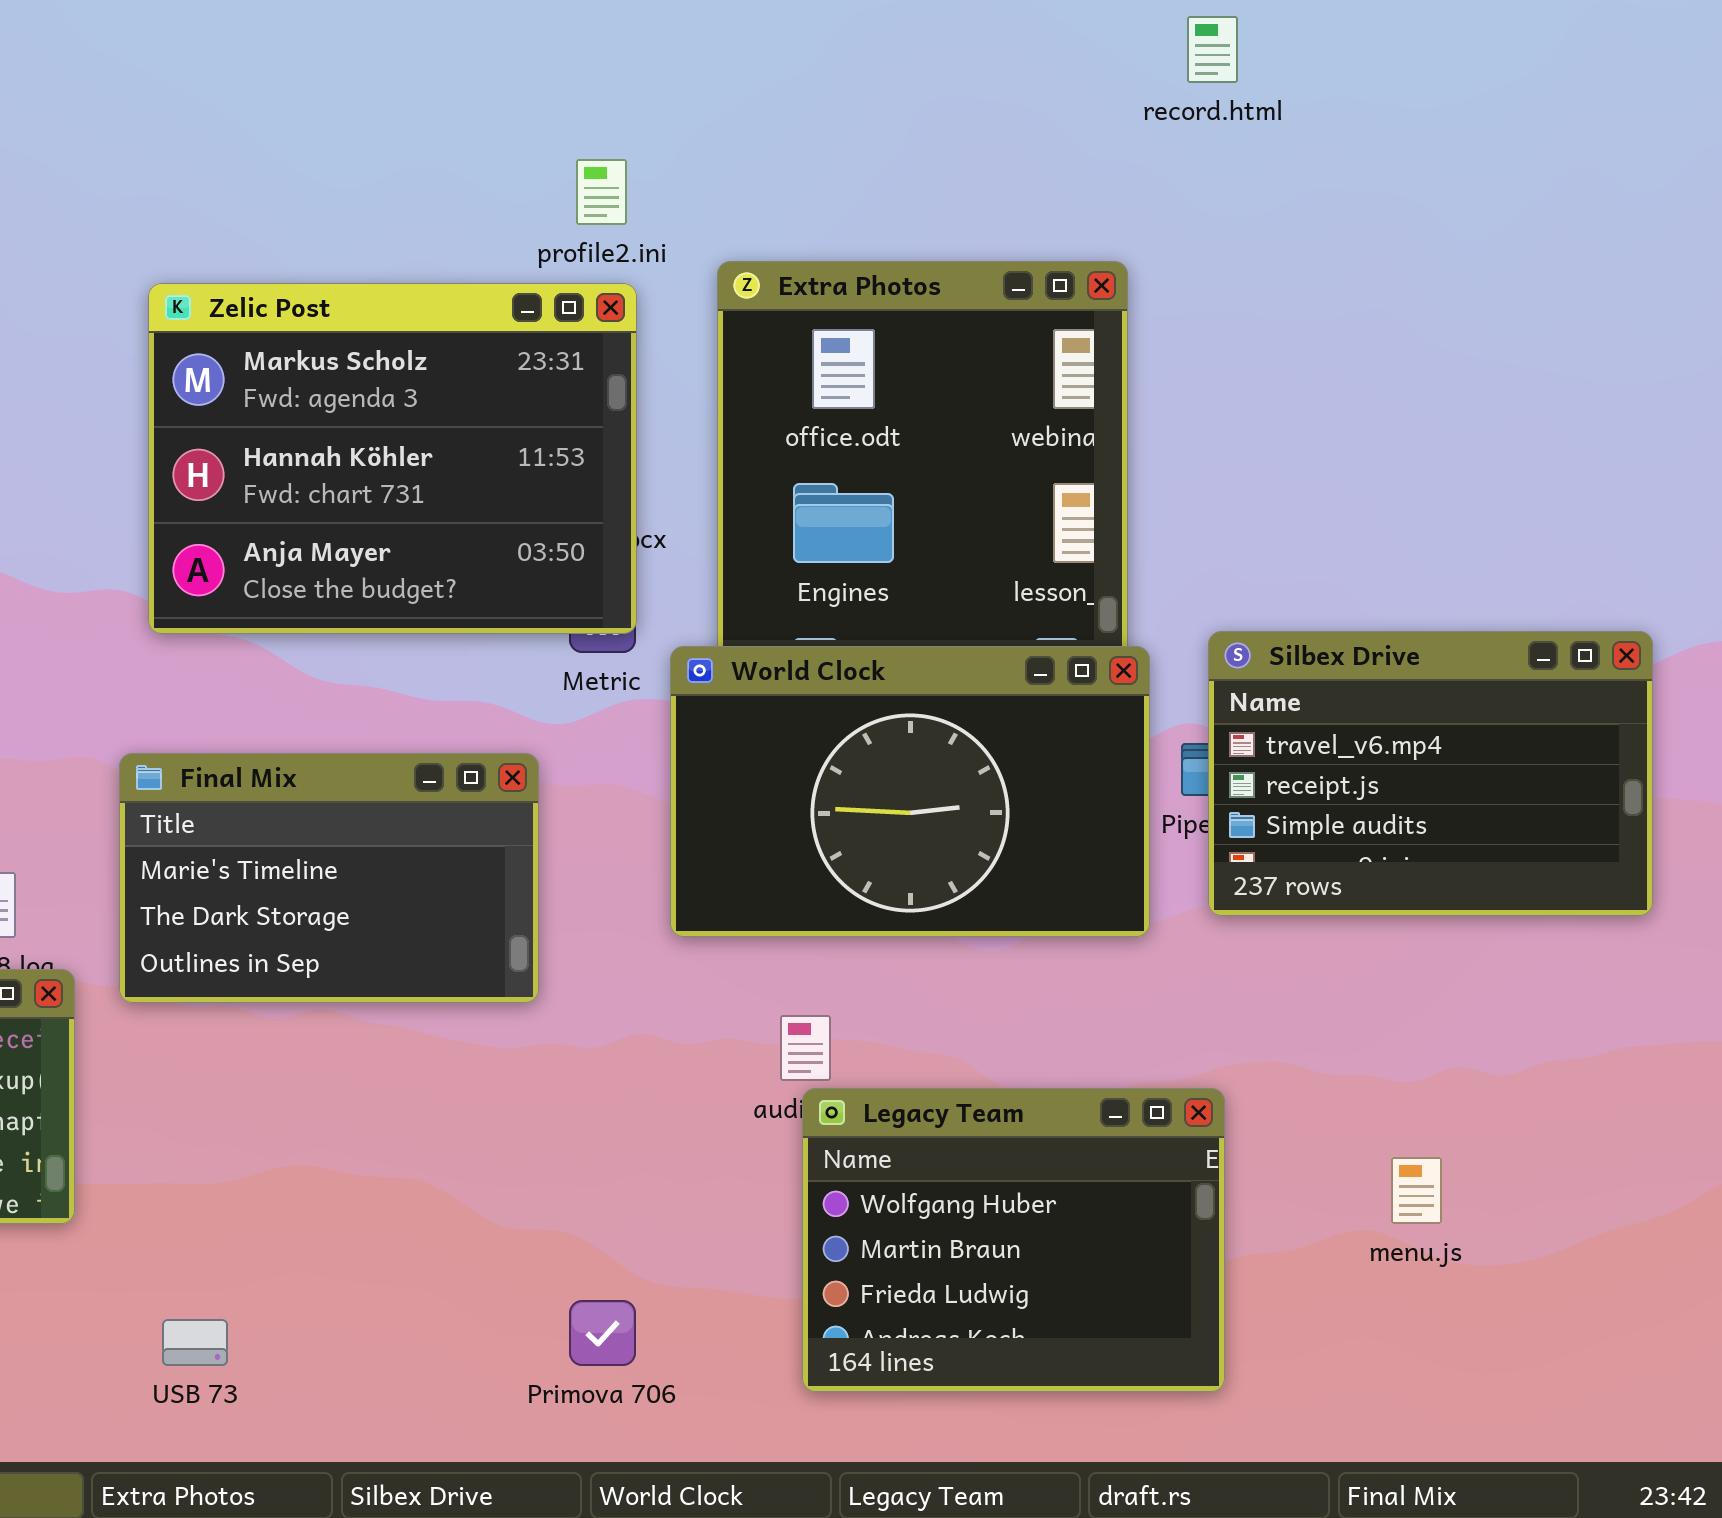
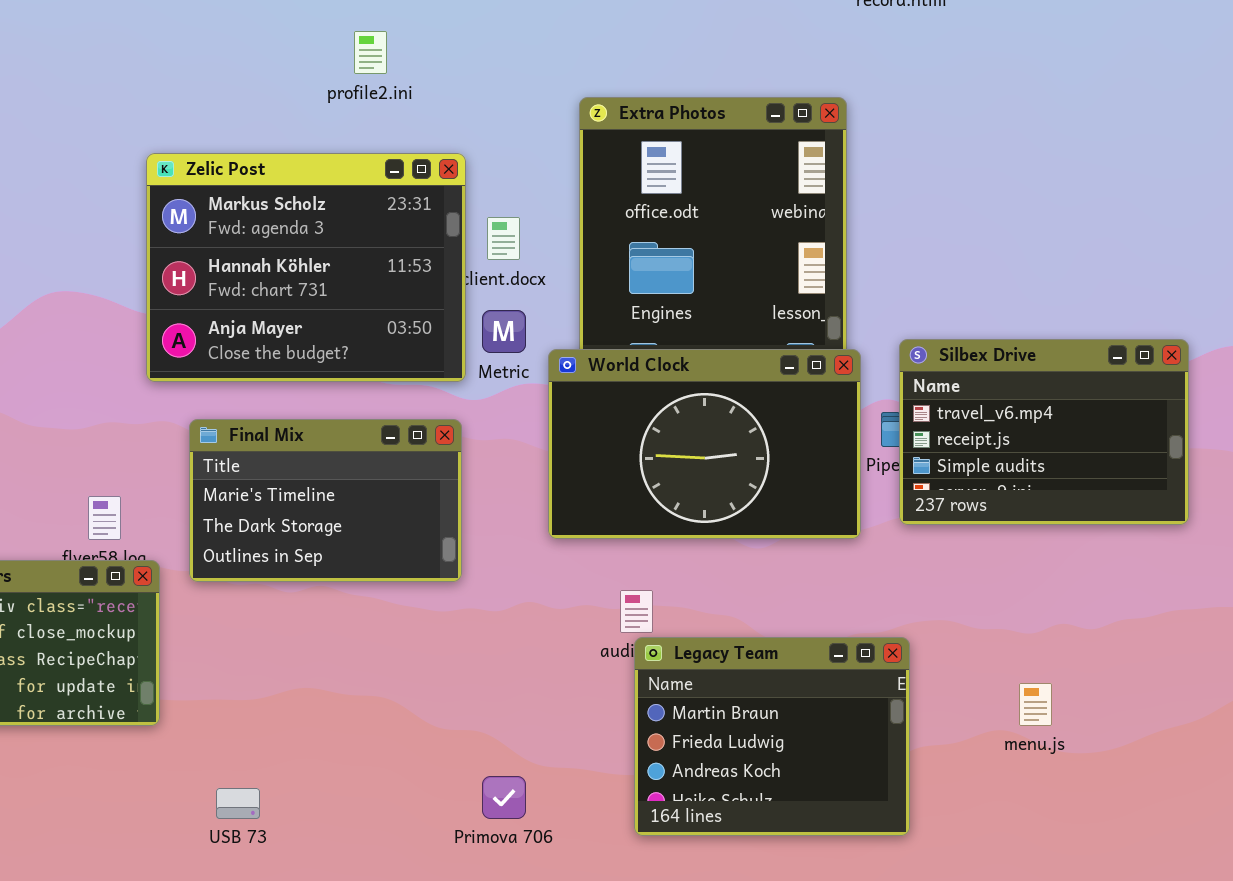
profile2.ini: [576,159,627,225] -> [354,31,387,74], moved
Zelic Post: [148,283,637,634] -> [146,153,466,382], moved
Legacy Team: [802,1088,1225,1392] -> [634,637,910,836], scrolled down 1 row

